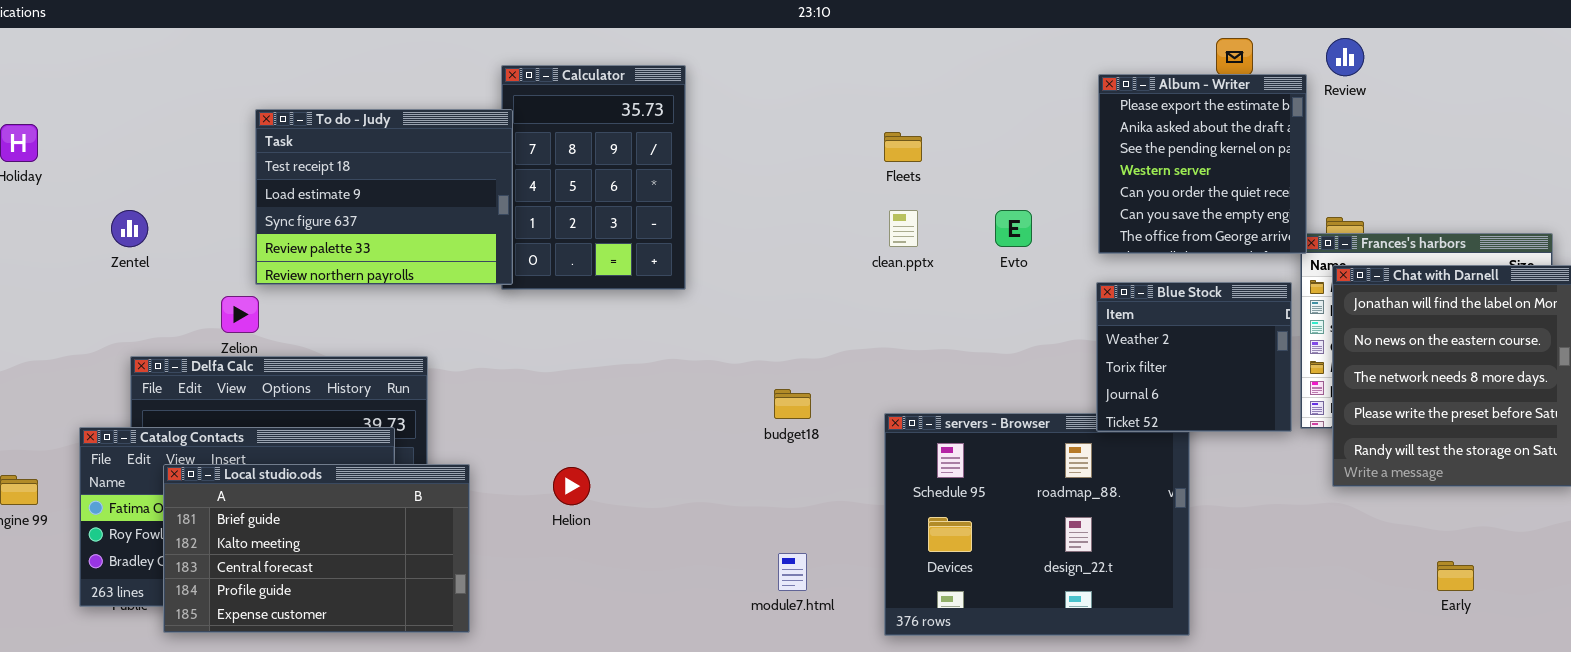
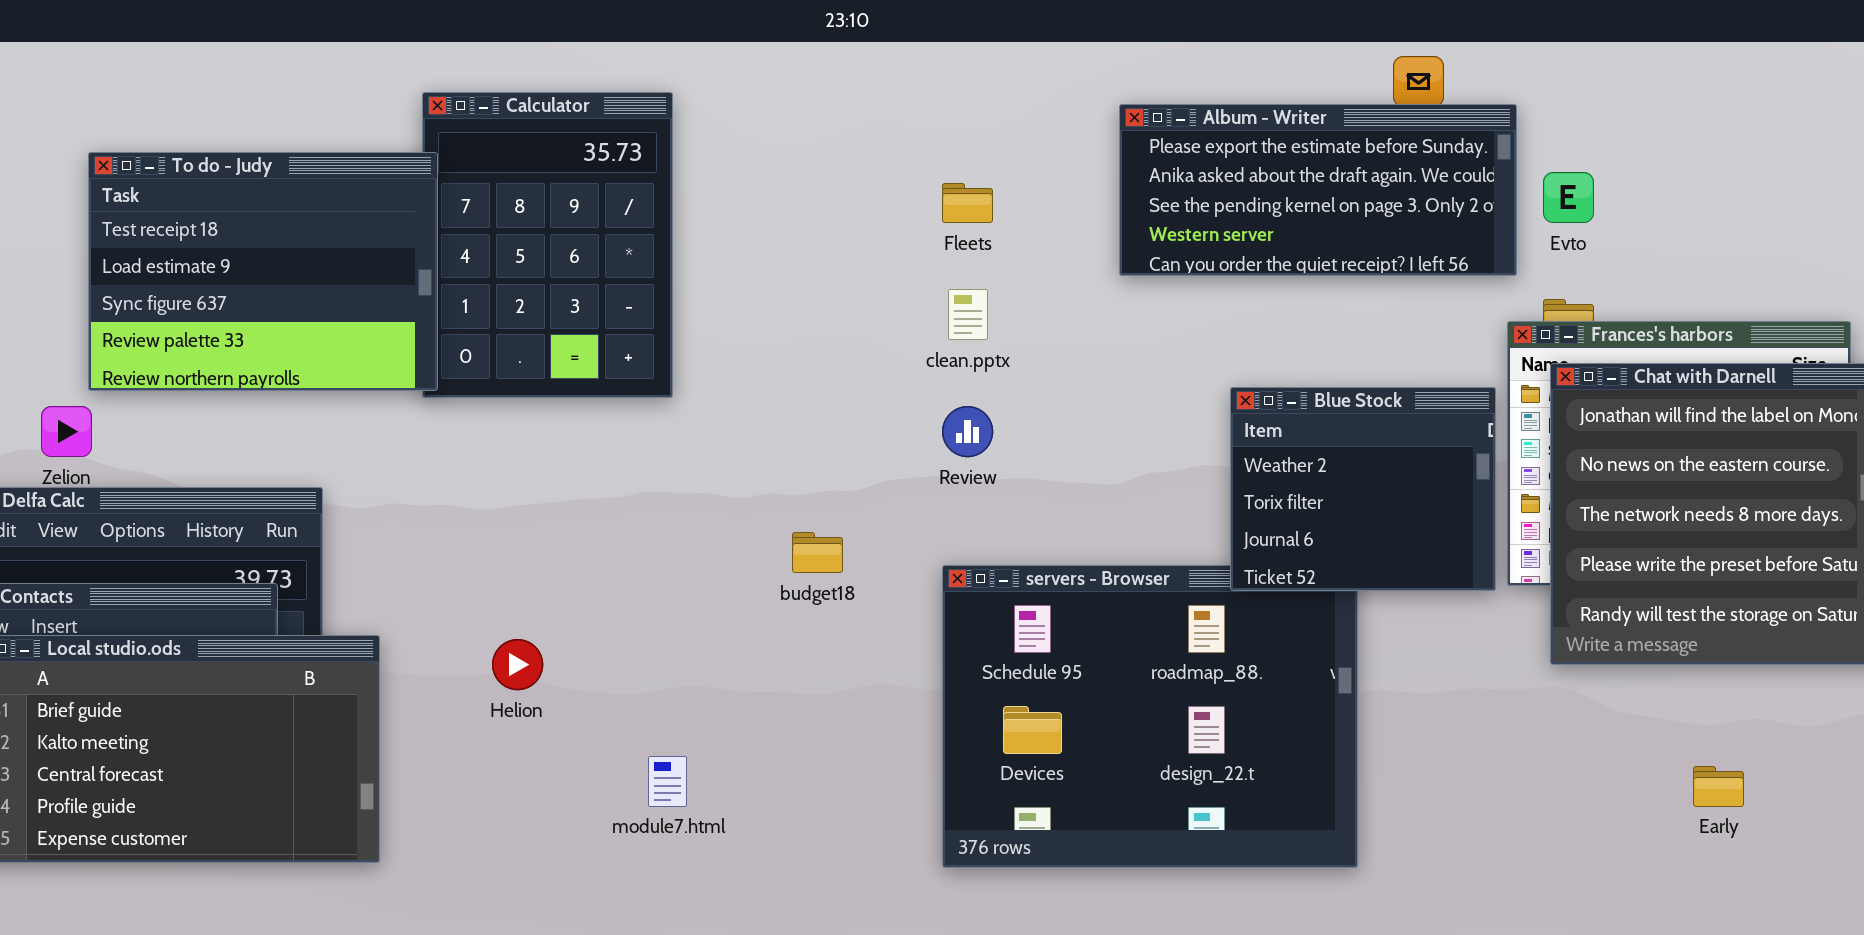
Review: [1326,38,1364,76] -> [942,406,993,457], moved
Album - Writer: [1098,74,1307,254] -> [1119,104,1517,276], resized
Evto: [995,210,1032,247] -> [1543,172,1594,223], moved
module7.html: [778,553,807,591] -> [648,756,687,807], moved

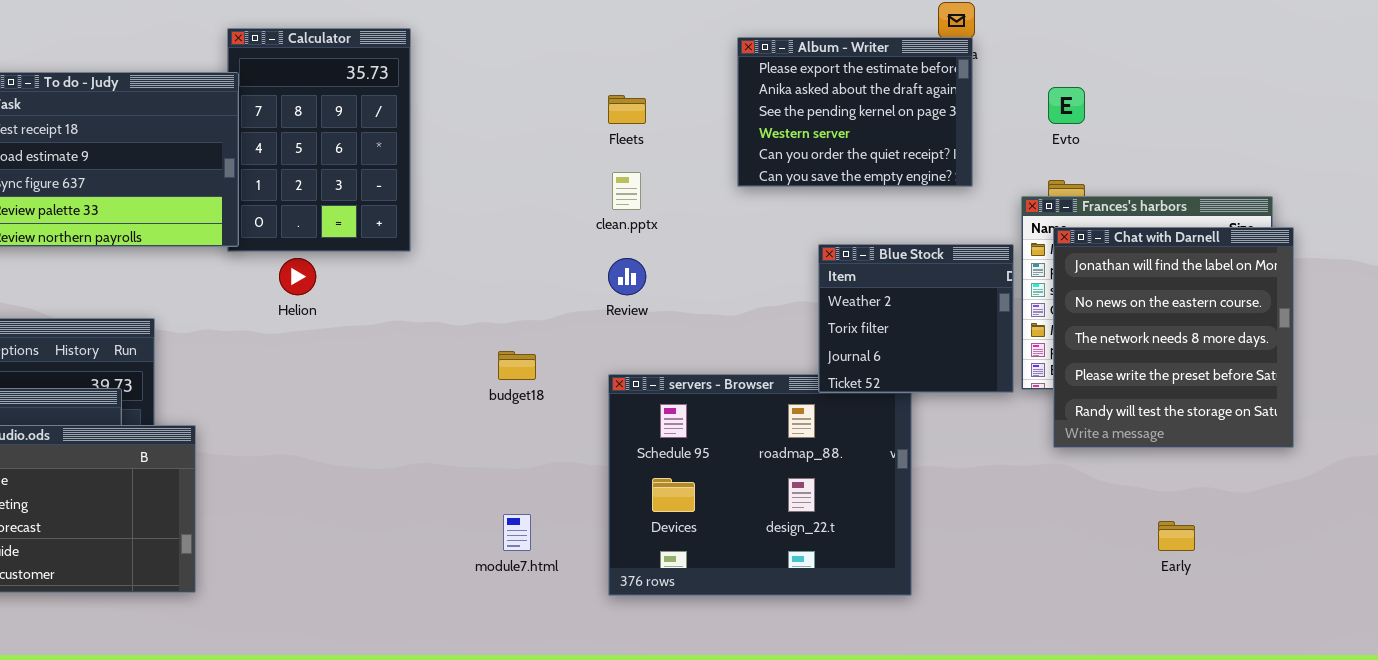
Album - Writer: [1119,104,1517,276] -> [737,37,973,187], resized
Helion: [492,639,543,690] -> [279,258,316,295], moved
module7.html: [648,756,687,807] -> [503,514,531,551], moved

